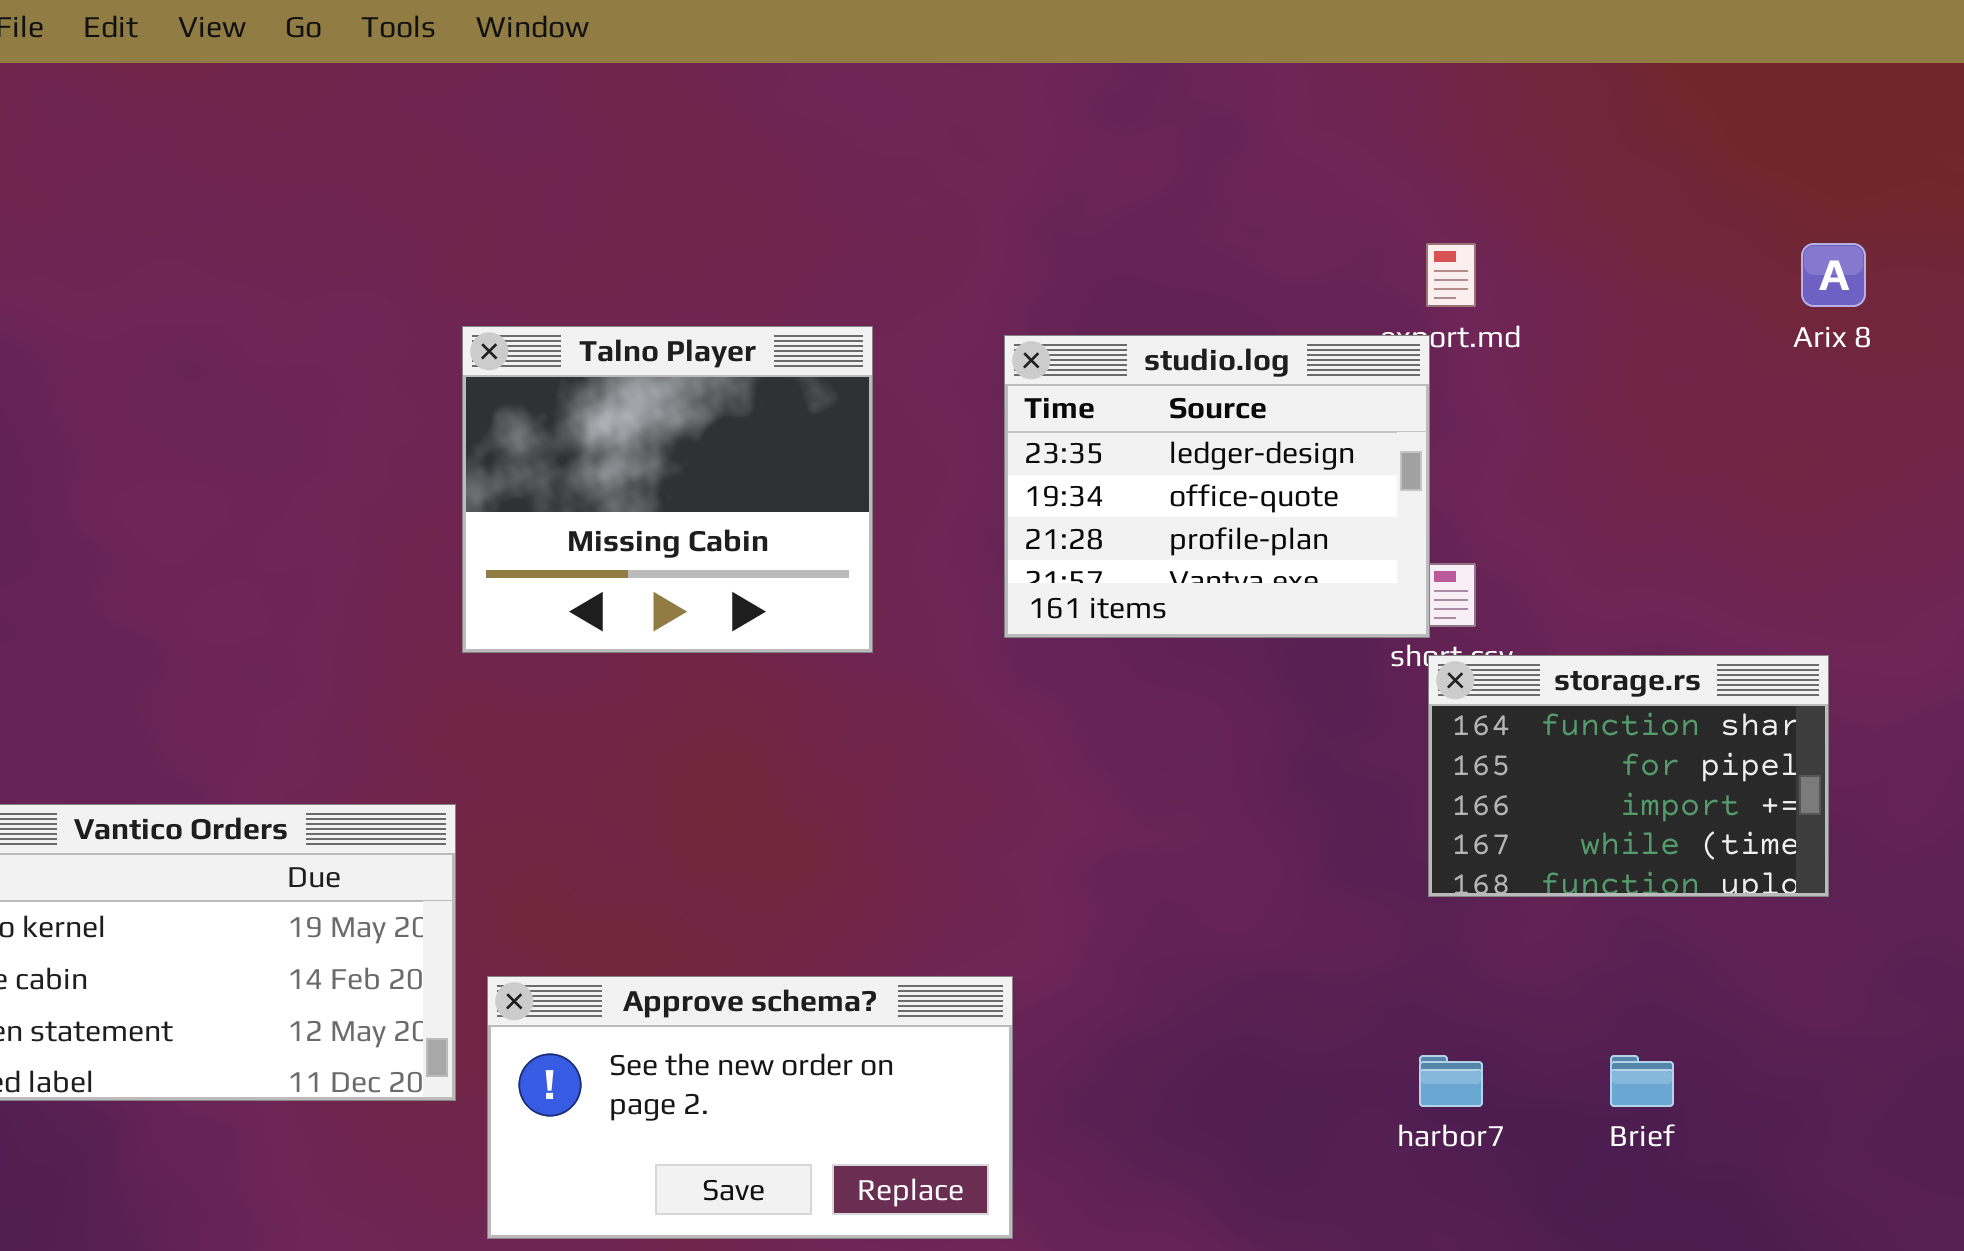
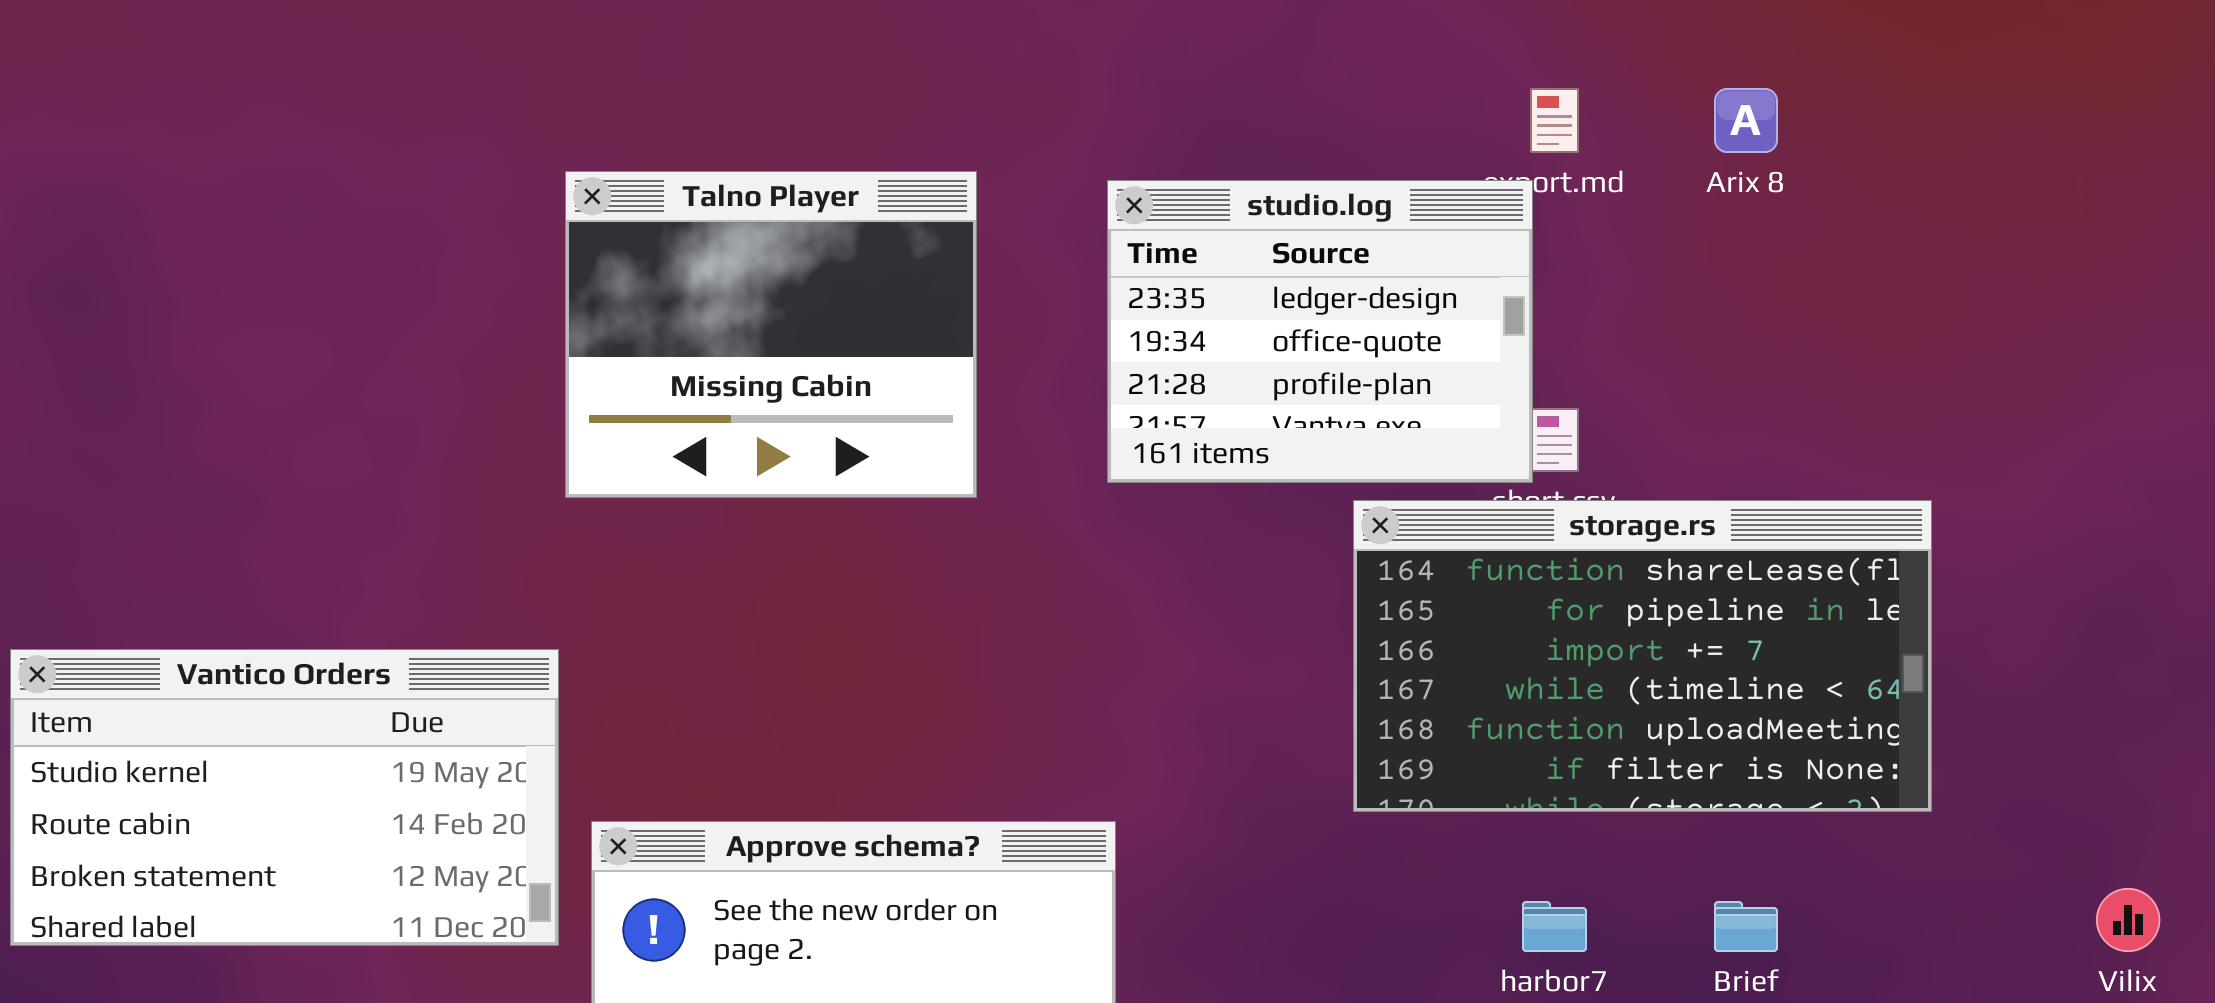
Arix 8: [1801,243,1866,307] -> [1714,88,1778,153], moved
storage.rs: [1428,655,1829,897] -> [1353,500,1932,812], resized

